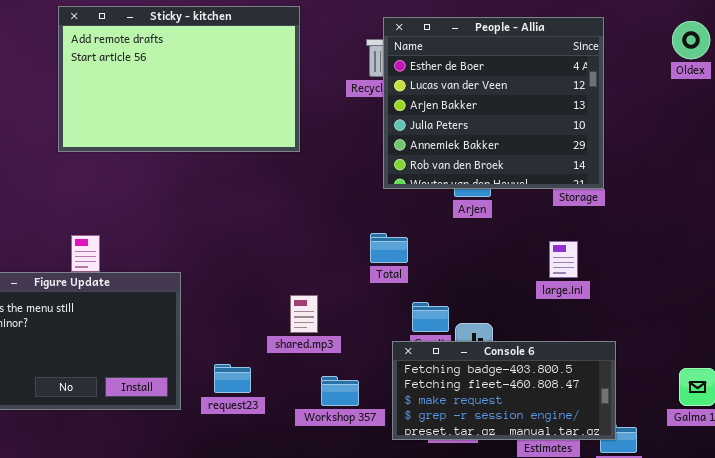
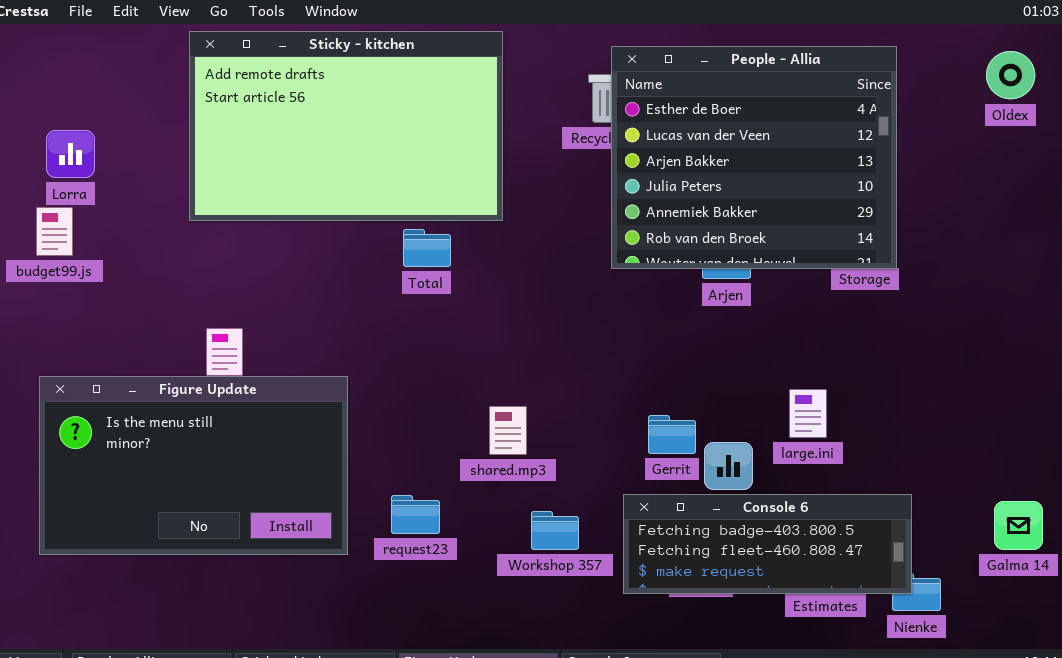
Total: [370,233,408,263] -> [403,229,451,267], moved
large.ini: [549,241,578,278] -> [789,389,827,438], moved
Console 6: [392,341,616,440] -> [623,494,912,594], resized

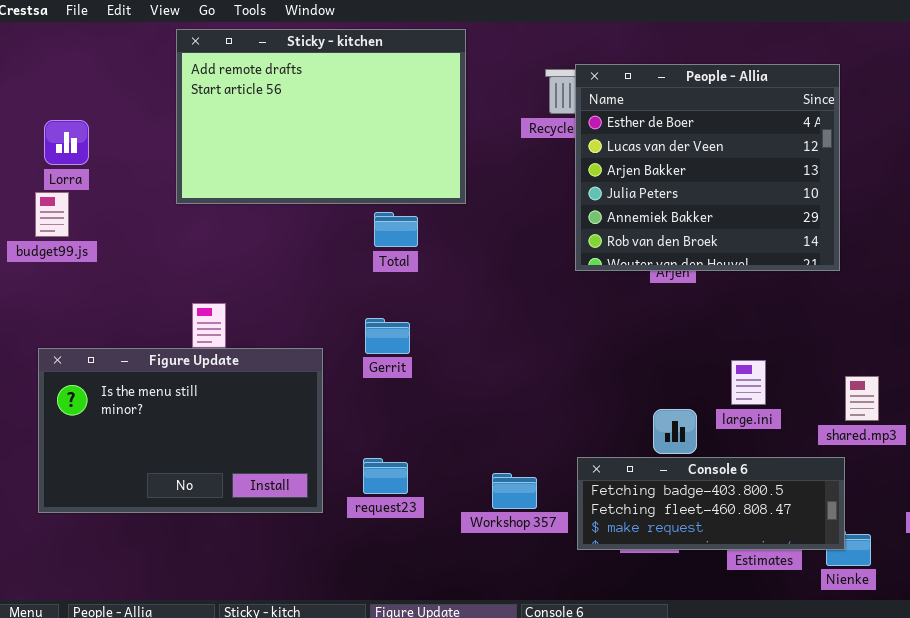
People - Allia: [611,46,897,269] -> [575,64,840,271], moved
shared.mp3: [489,406,527,455] -> [845,376,879,421], moved
Gerrit: [648,415,696,454] -> [365,318,410,354], moved

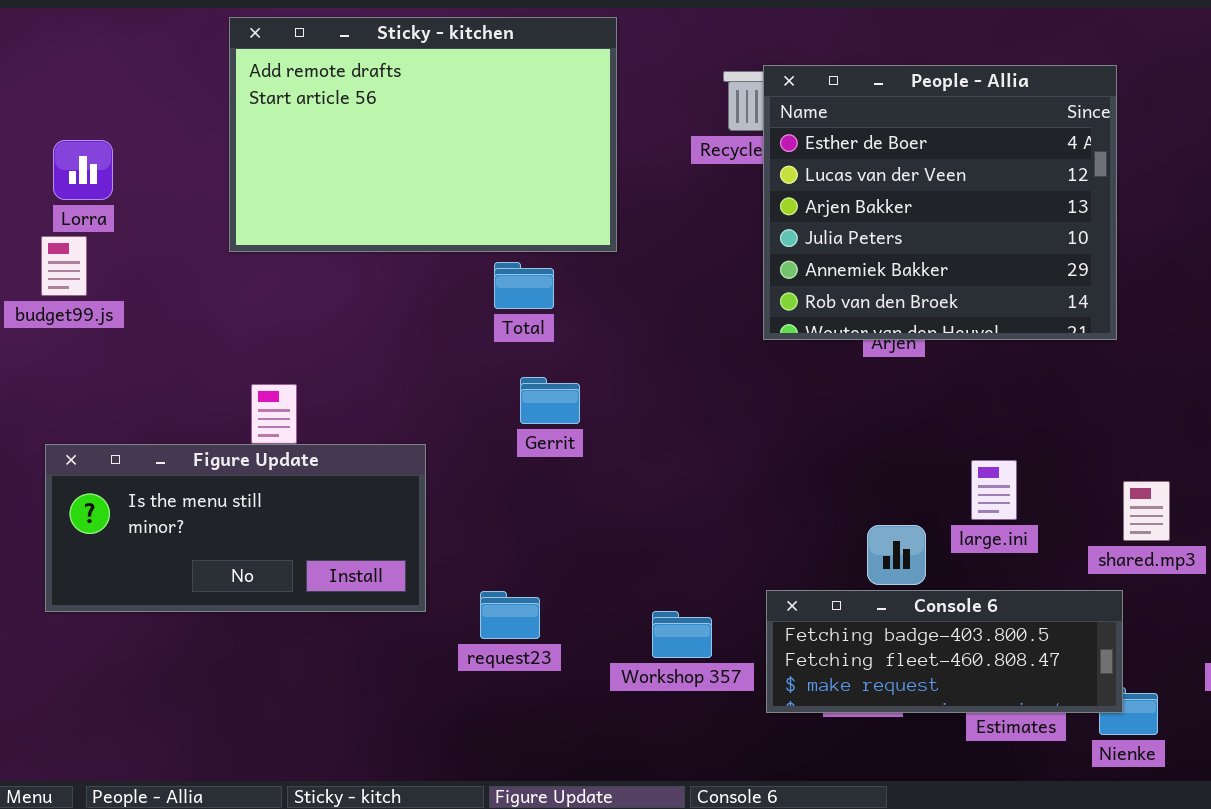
Gerrit: [365,318,410,354] -> [520,377,580,424], moved
Figure Update: [38,348,323,513] -> [45,444,426,612], resized

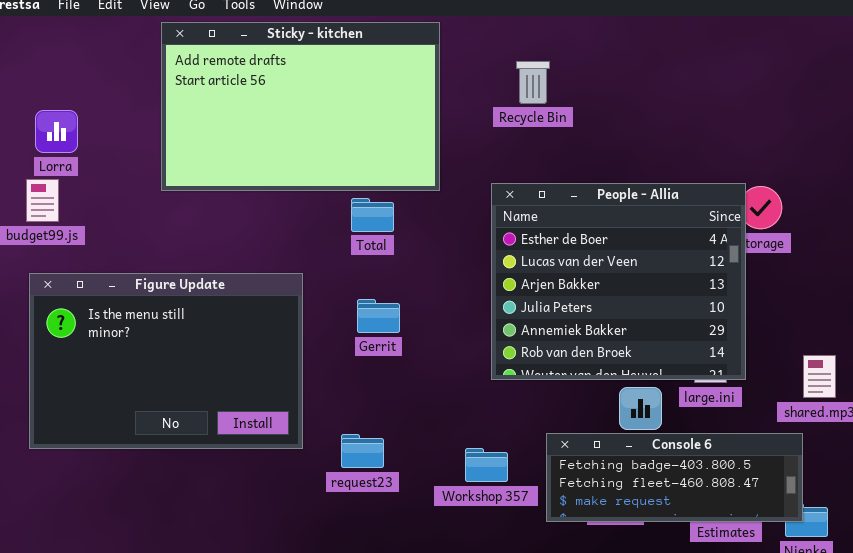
People - Allia: [763,65,1117,340] -> [491,183,746,380], moved
Gerrit: [520,377,580,424] -> [357,299,400,333], moved
Figure Update: [45,444,426,612] -> [29,273,303,449], resized

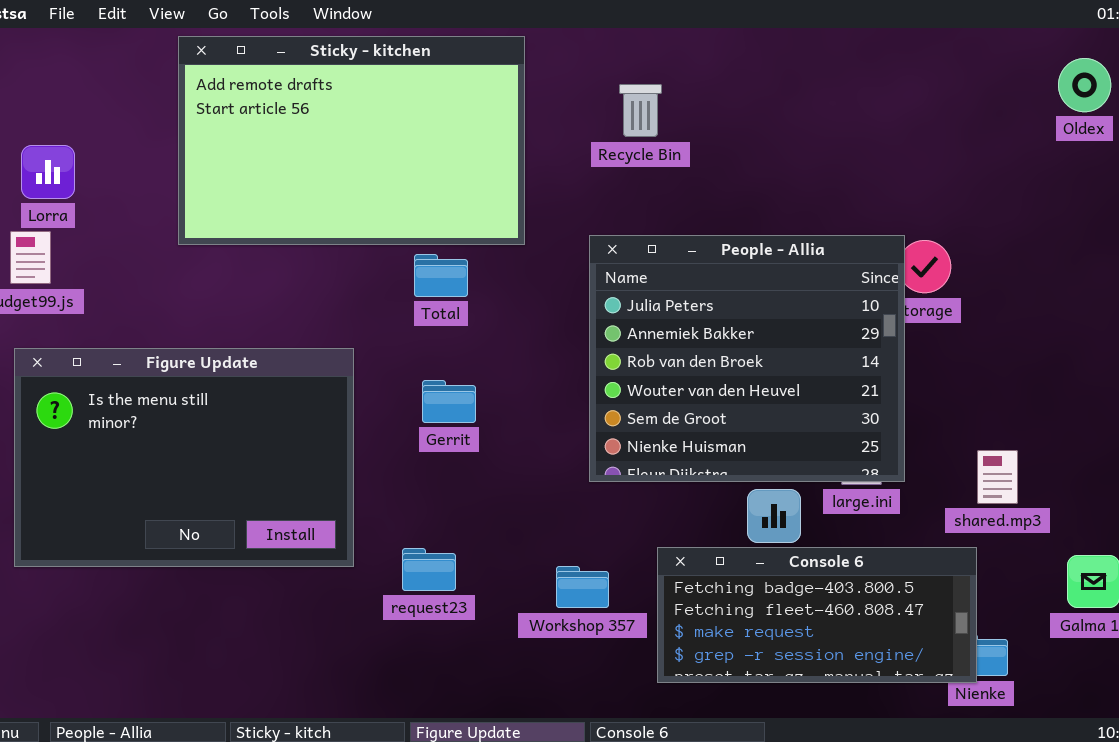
People - Allia: [491,183,746,380] -> [589,235,905,482], scrolled down 3 rows
Console 6: [546,433,803,522] -> [657,547,977,683], resized

